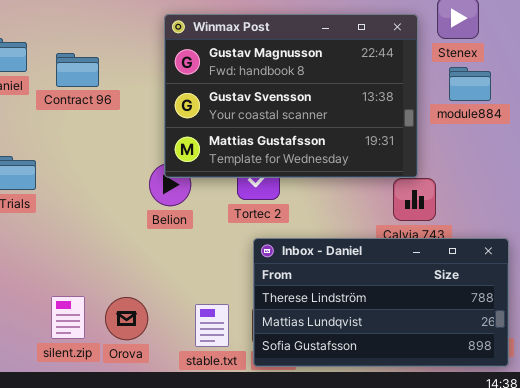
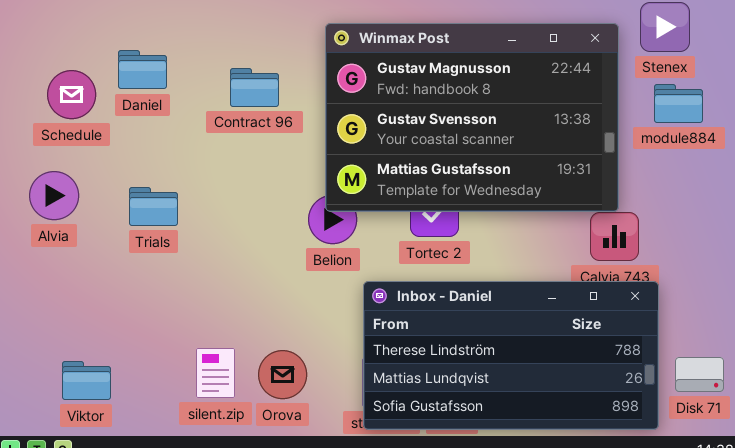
Contract 96: [56,53,99,87] -> [230,68,279,107], moved
Inbox - Daniel: [253,238,509,367] -> [363,281,659,430], moved

